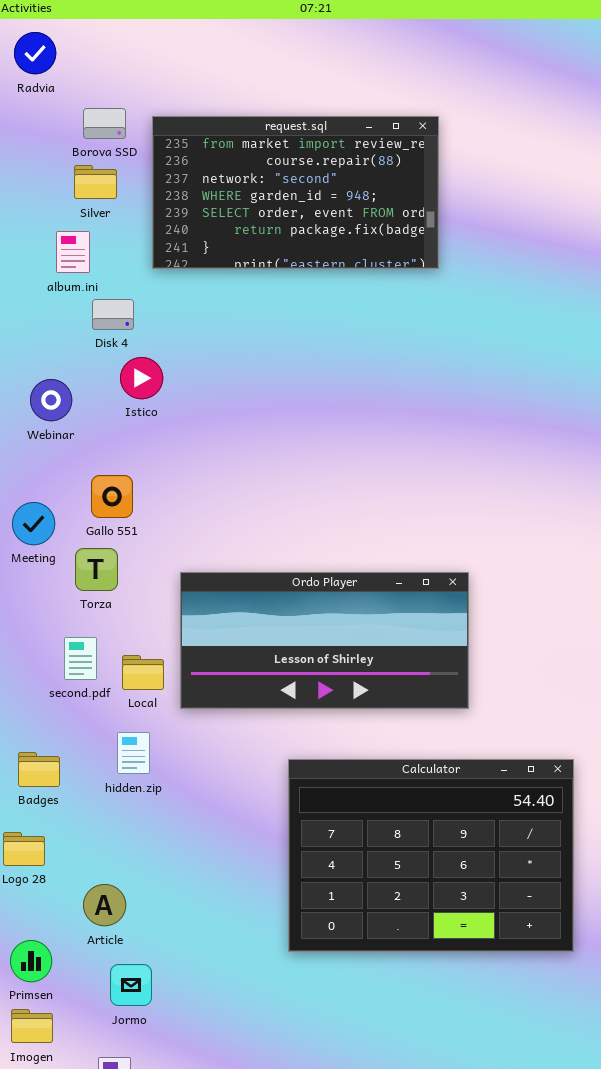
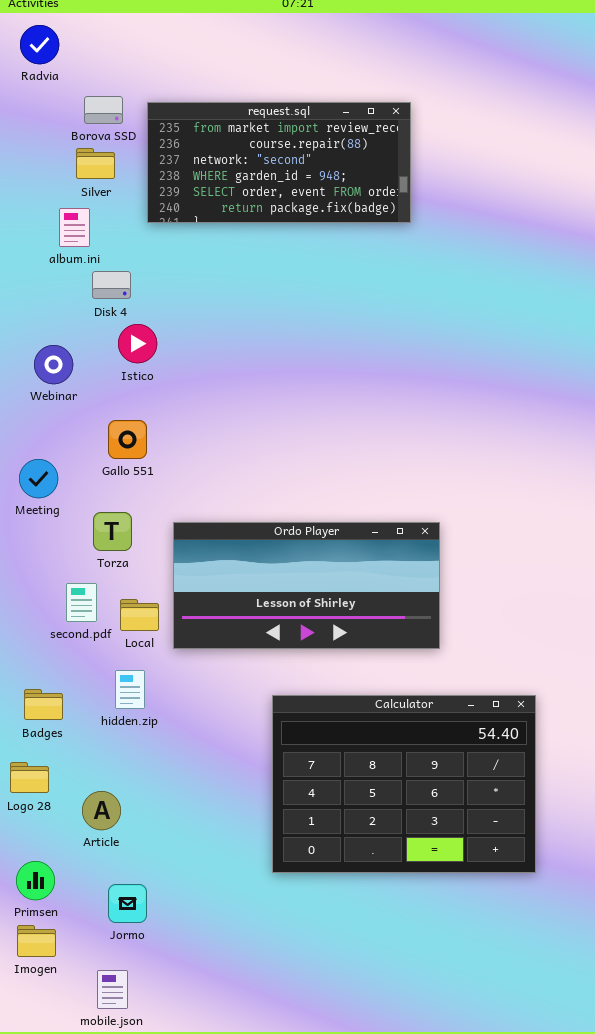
request.sql: [152,116,439,269] -> [147,102,411,223], resized
Gallo 551: [91,475,133,518] -> [108,420,147,459], moved
Torza: [75,548,118,591] -> [93,512,132,551], moved
Article: [83,884,126,926] -> [82,791,121,830], moved

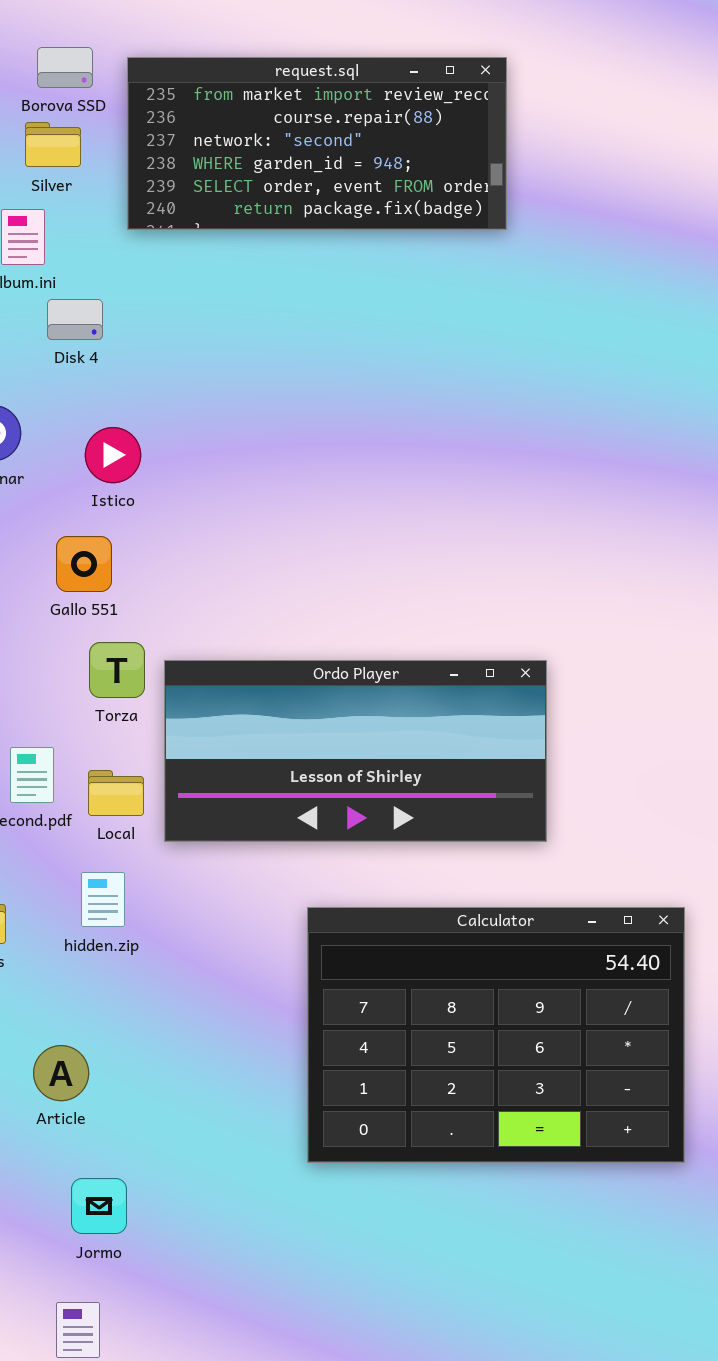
Istico: [118,324,157,363] -> [85,427,141,483], moved
Gallo 551: [108,420,147,459] -> [56,536,112,592], moved
Torza: [93,512,132,551] -> [89,642,145,698], moved

